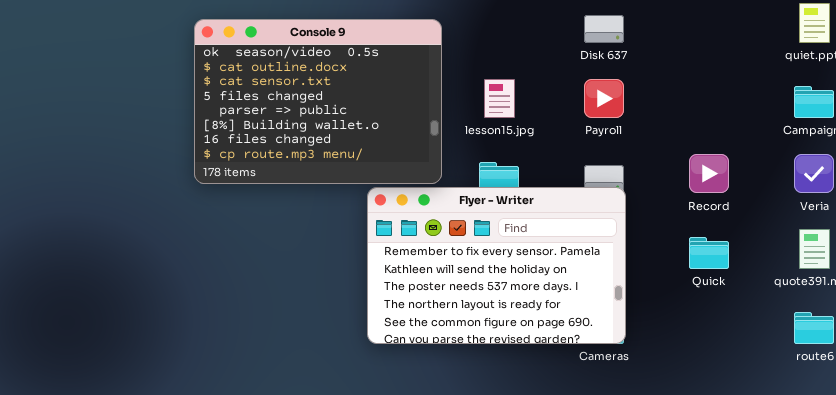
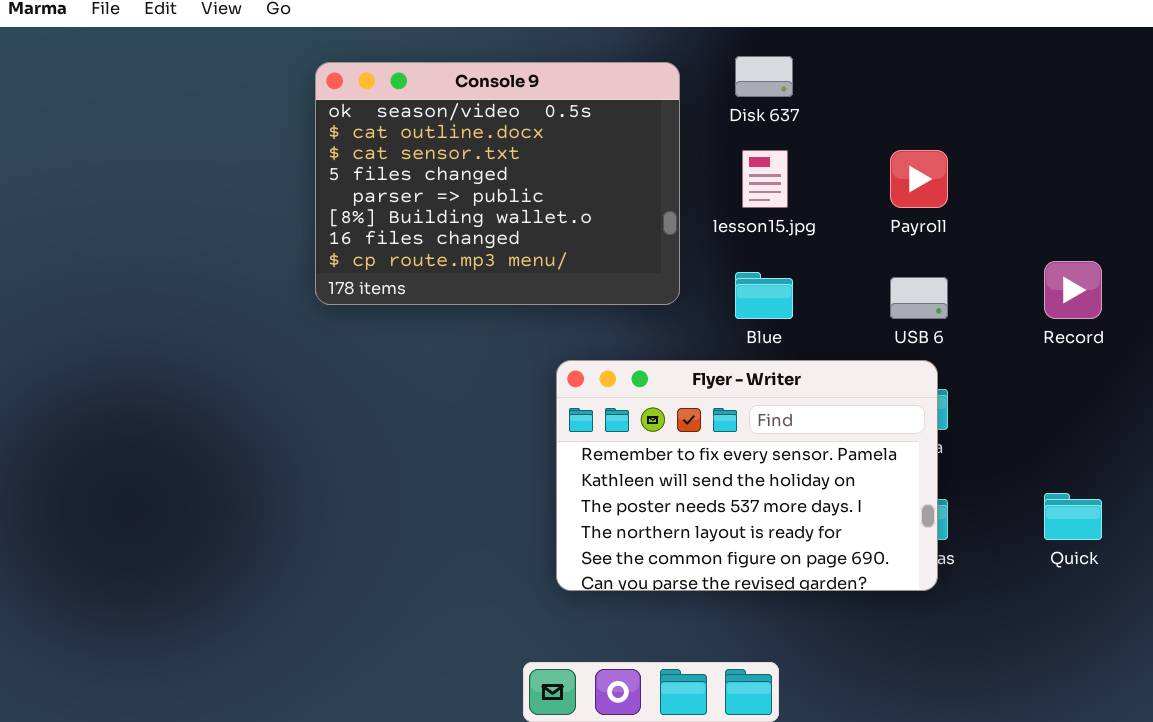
Disk 637: [584,15,624,43] -> [735,56,793,97], moved
Flyer - Writer: [367,187,626,344] -> [556,360,938,591], moved
Quick: [689,237,729,269] -> [1044,493,1102,540], moved

